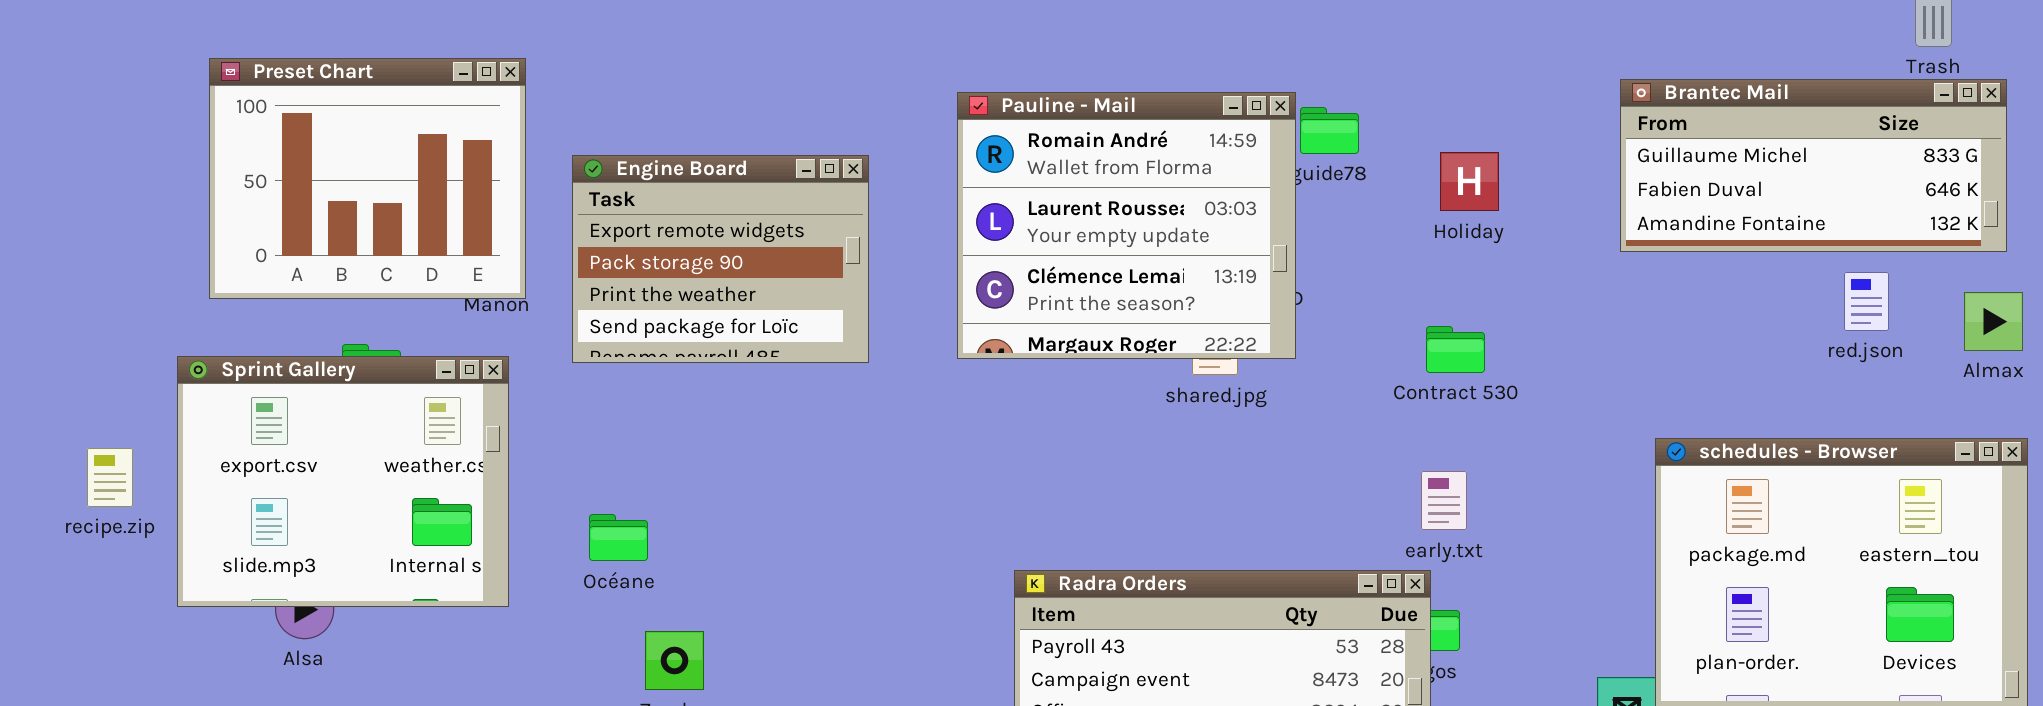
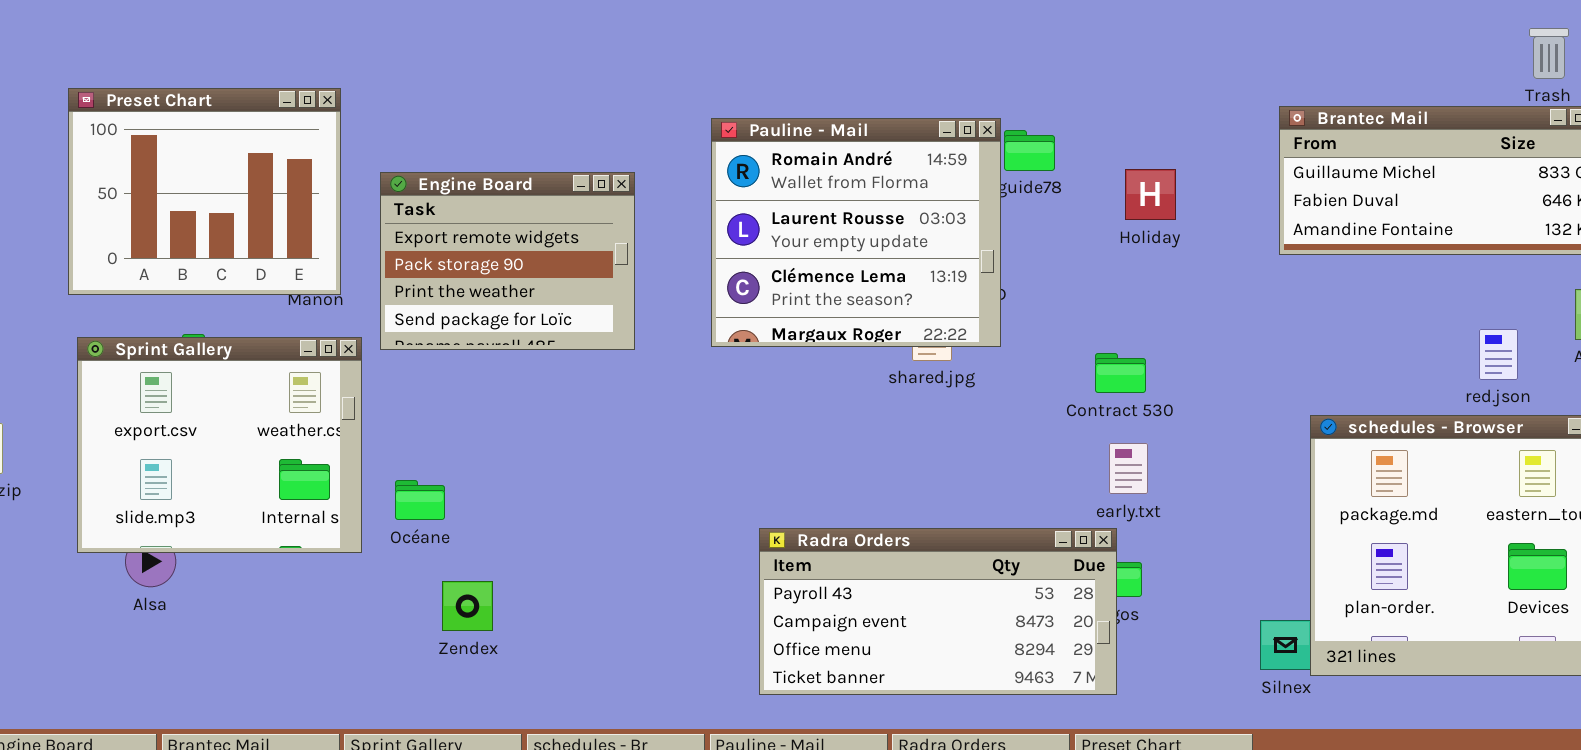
red.json: [1844,272,1889,331] -> [1479,329,1518,380], moved
Contract 530: [1426,326,1485,373] -> [1095,353,1146,393], moved
Sprint Gallery: [177,356,509,607] -> [77,337,362,553], moved

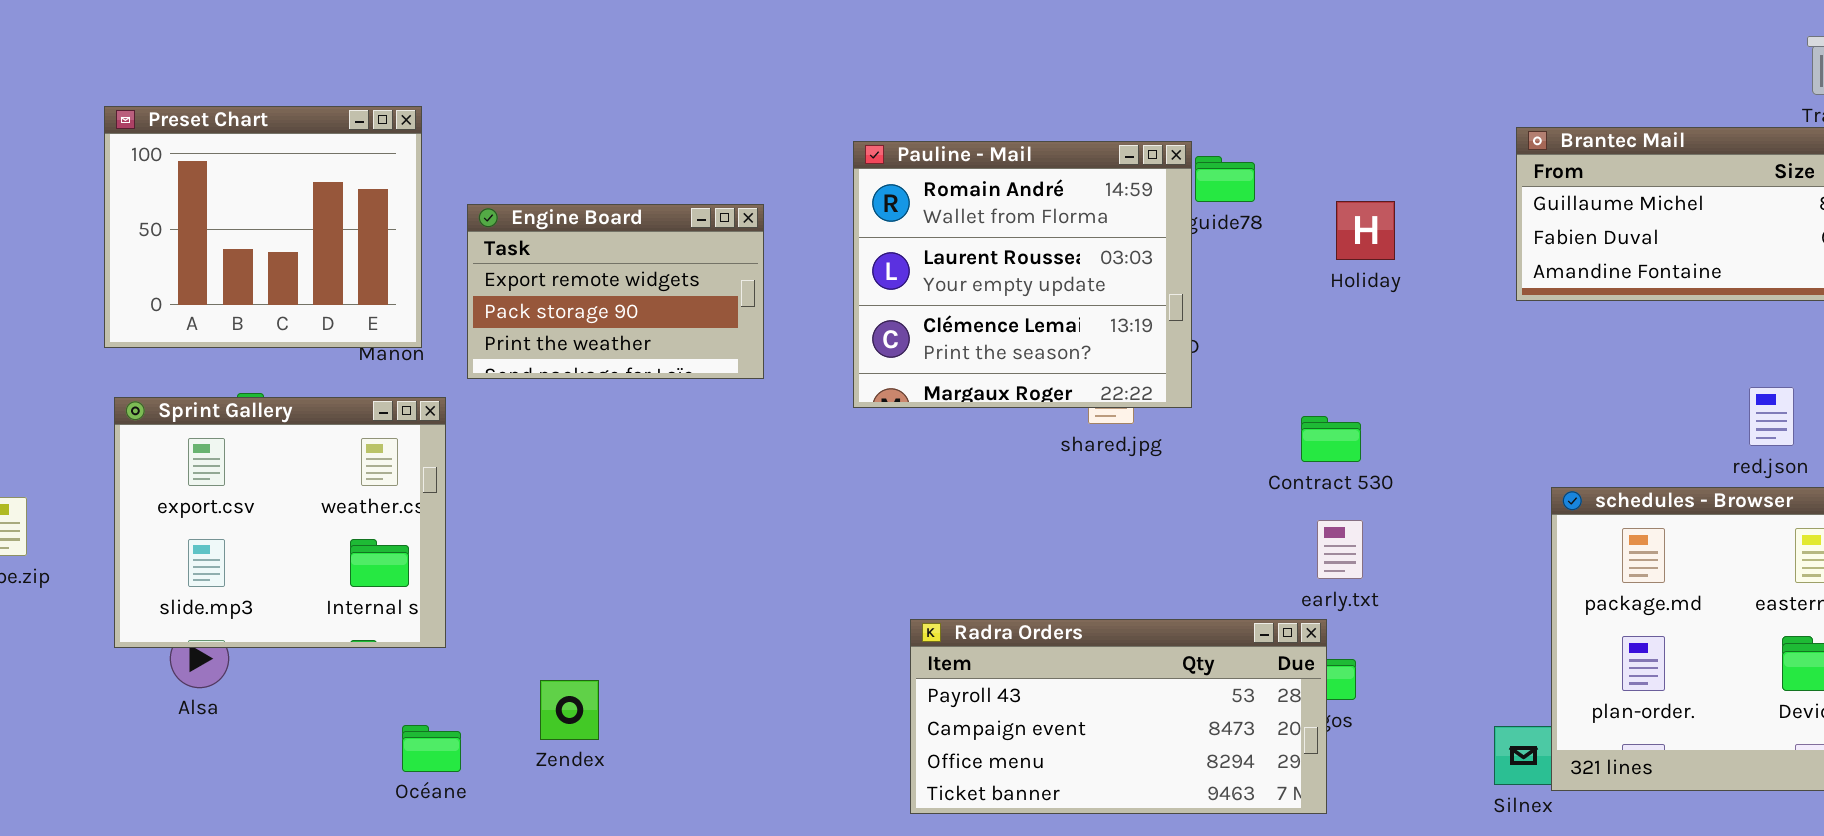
Engine Board: [380,172,635,350] -> [467,204,764,379], resized
Océane: [395,480,445,520] -> [402,725,461,772], moved

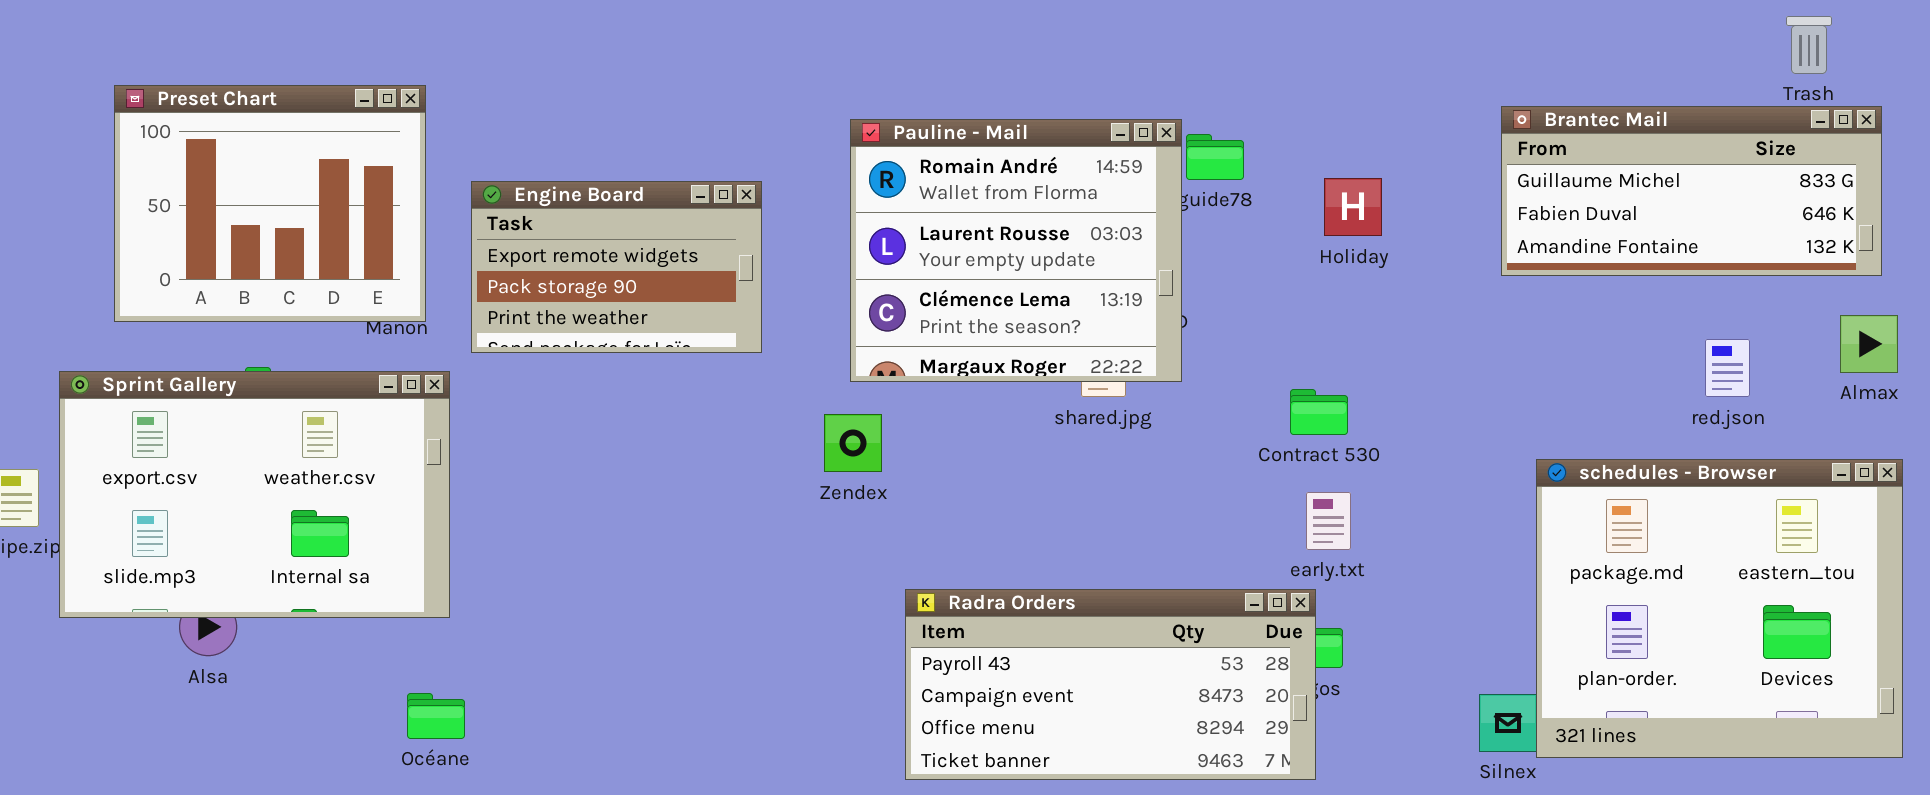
red.json: [1749,387,1794,446] -> [1705,339,1750,397], moved
Sprint Gallery: [114,397,446,648] -> [59,371,450,618], resized
Zendex: [540,680,599,740] -> [824,414,882,472], moved

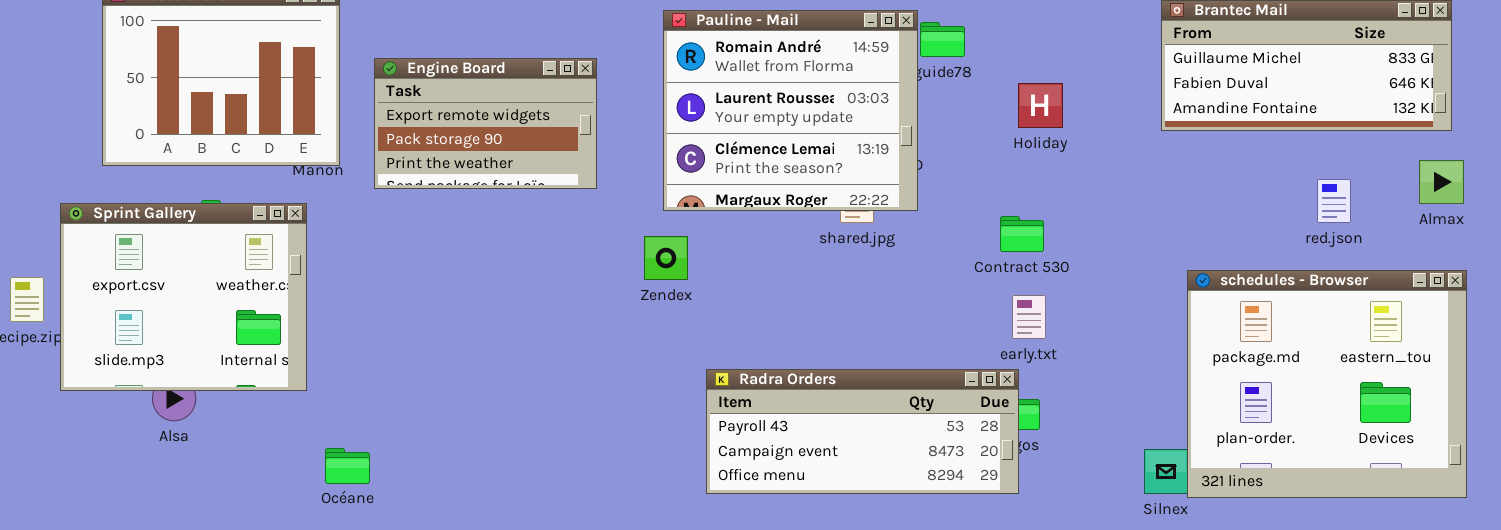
Holiday: [1324,178,1382,236] -> [1018,83,1063,128], moved
Sprint Gallery: [59,371,450,618] -> [60,203,307,391], resized
Radra Orders: [905,589,1316,780] -> [706,369,1019,494], resized

